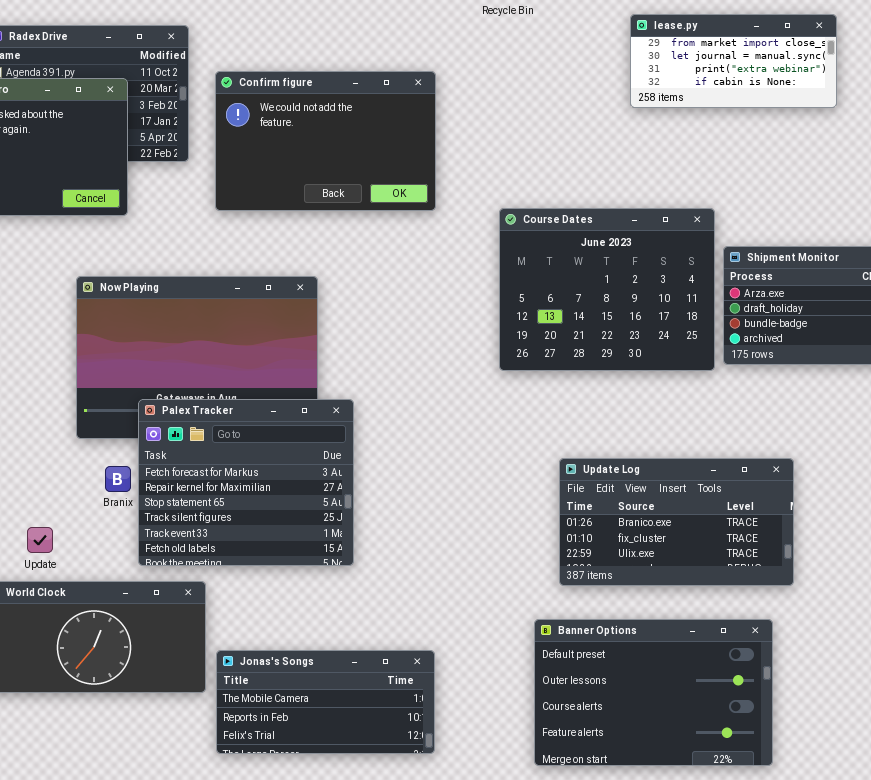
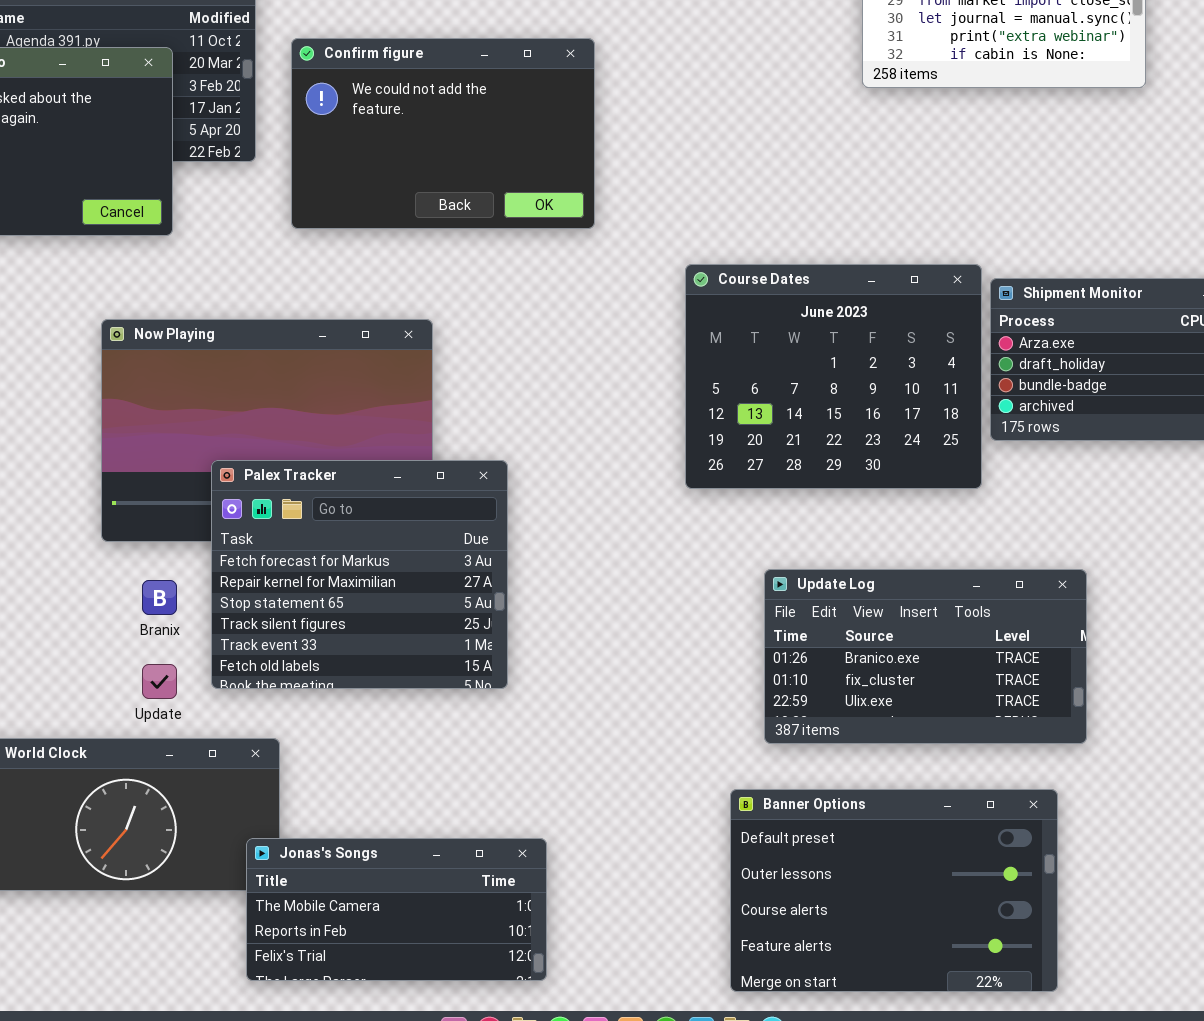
Course Dates: [499,208,715,371] -> [685,264,982,489], moved
Palex Tracker: [138,399,354,566] -> [211,460,508,689], moved
Update: [27,527,53,553] -> [142,664,177,699], moved
Jonas's Songs: [216,650,435,754] -> [246,838,547,981], moved

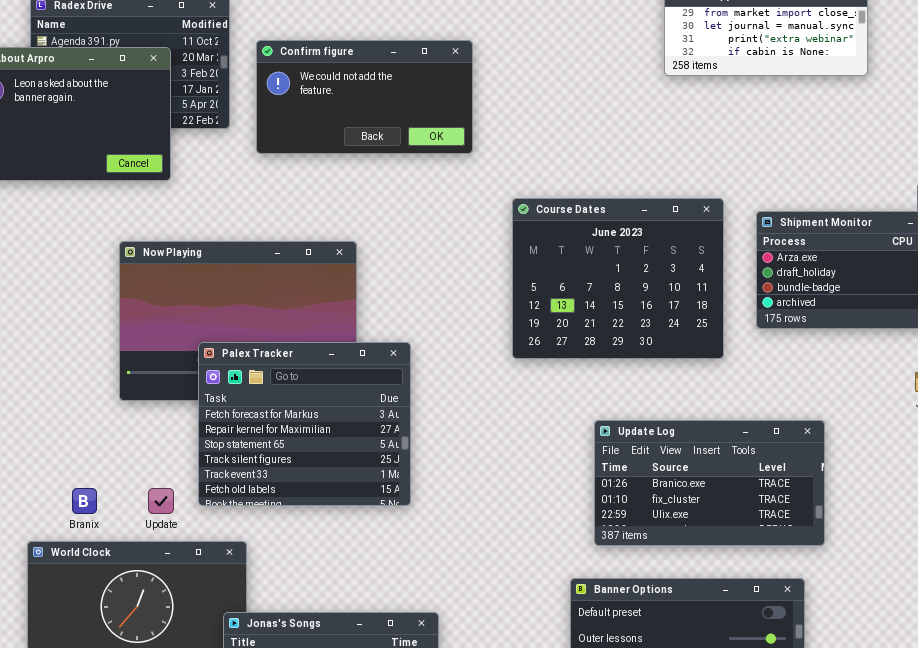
Confirm figure: [291,38,595,229] -> [256,40,473,154], resized
Course Dates: [685,264,982,489] -> [512,198,724,359], moved
Branix: [142,580,177,615] -> [72,488,97,514], moved

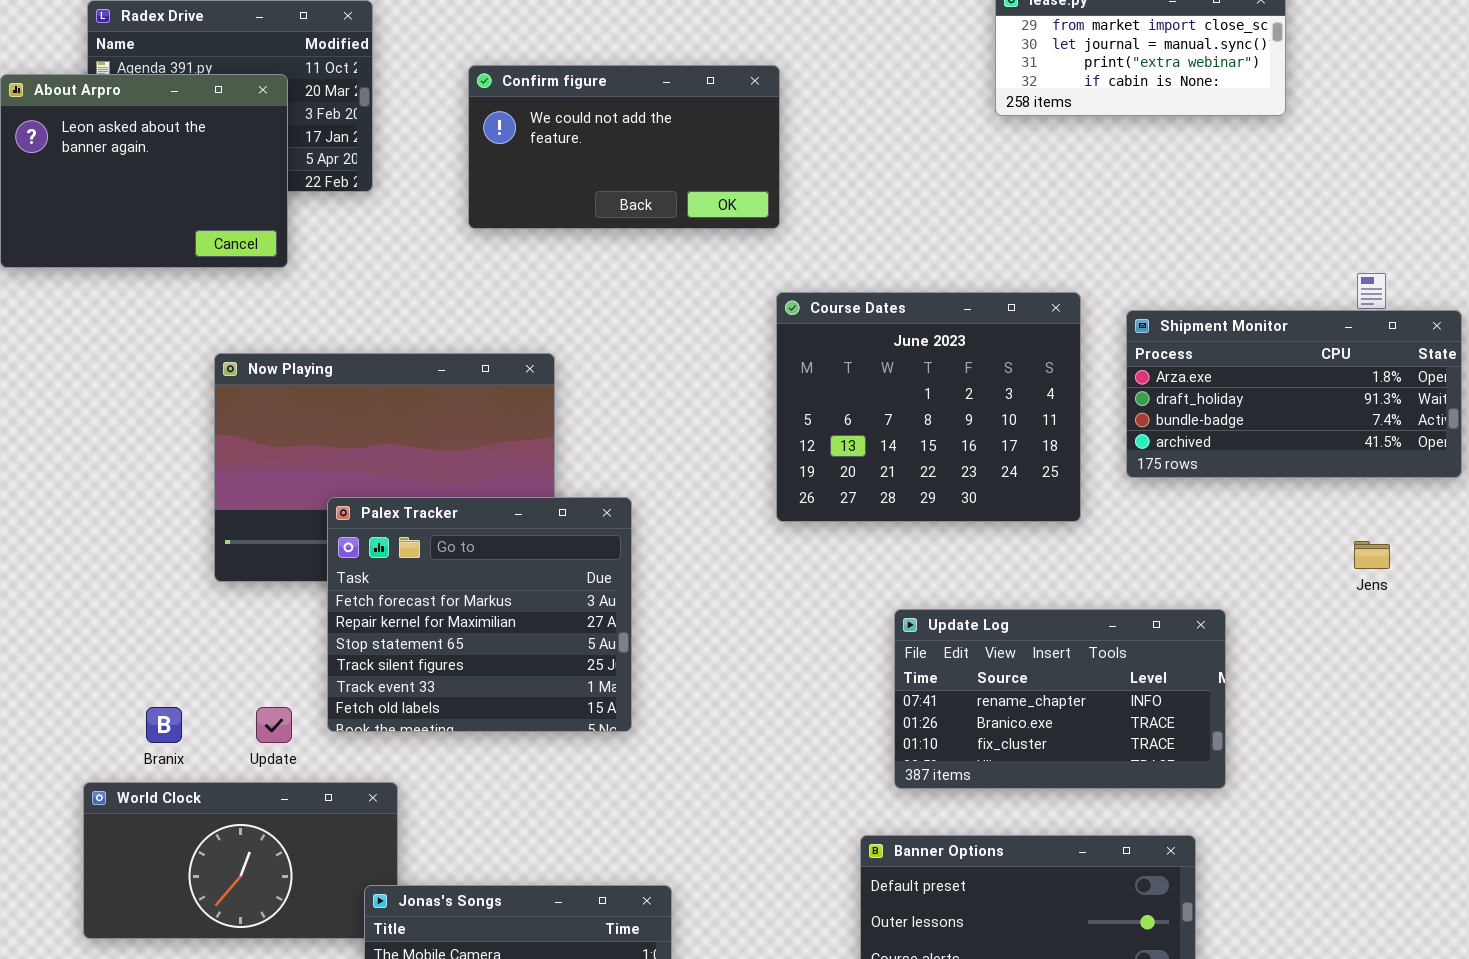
Confirm figure: [256,40,473,154] -> [468,65,780,229], moved
Update Log: [594,420,825,546] -> [894,609,1226,789], scrolled up 1 row

